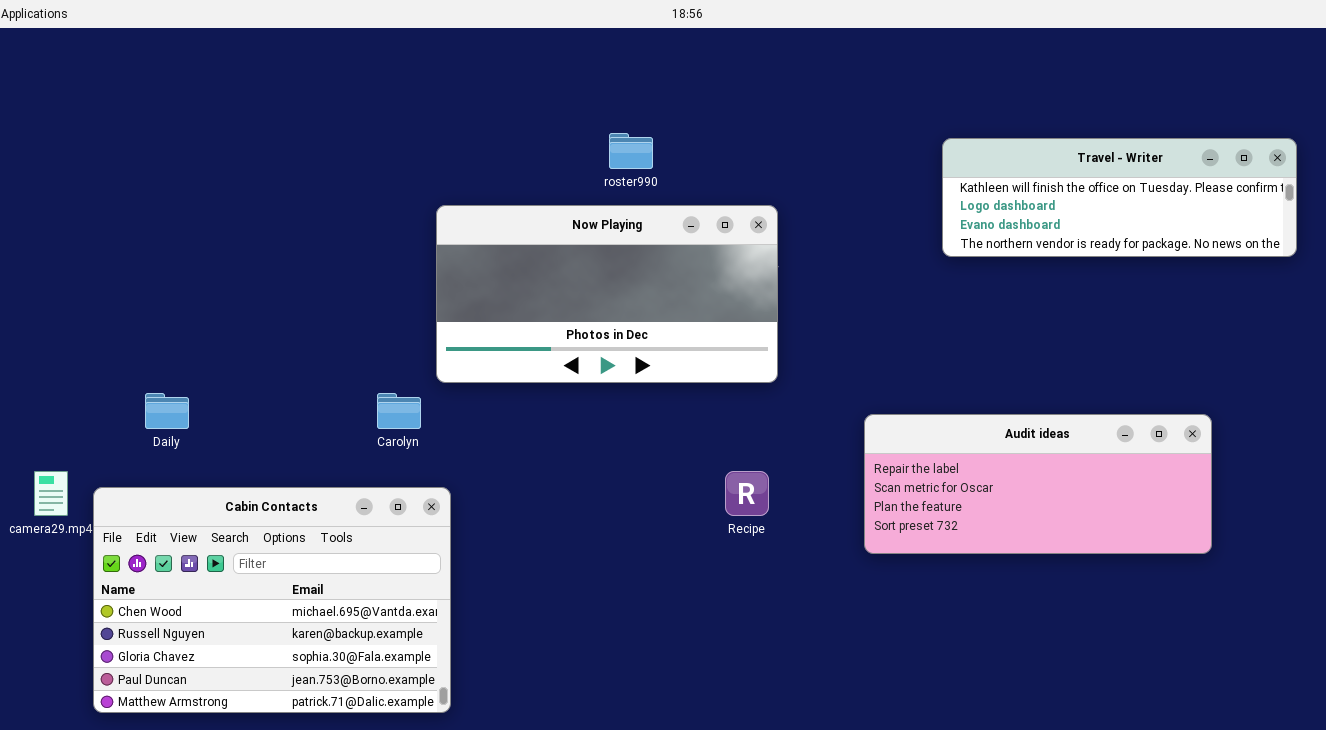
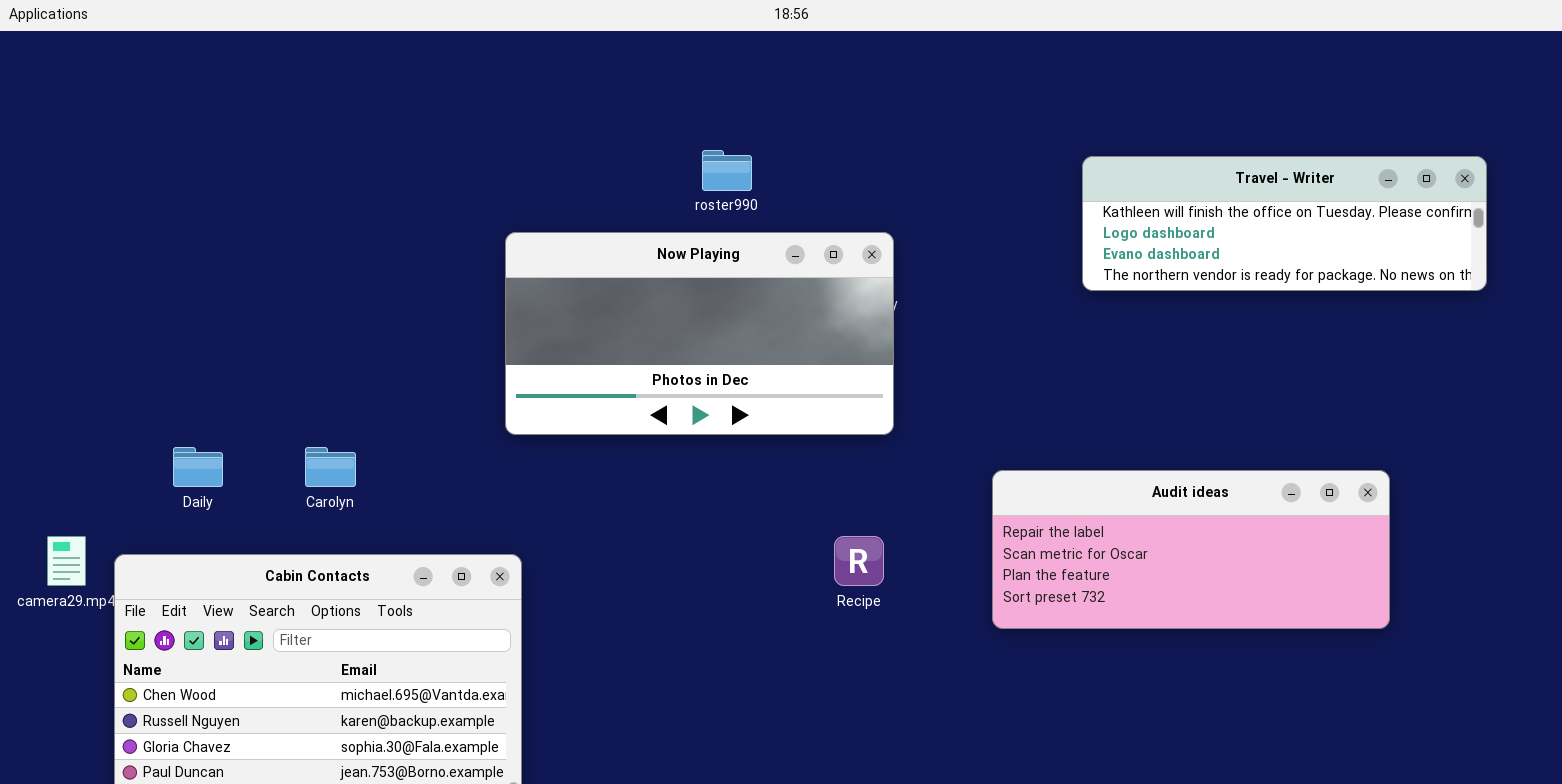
Carolyn: [377,393,421,429] -> [305,447,356,487], moved

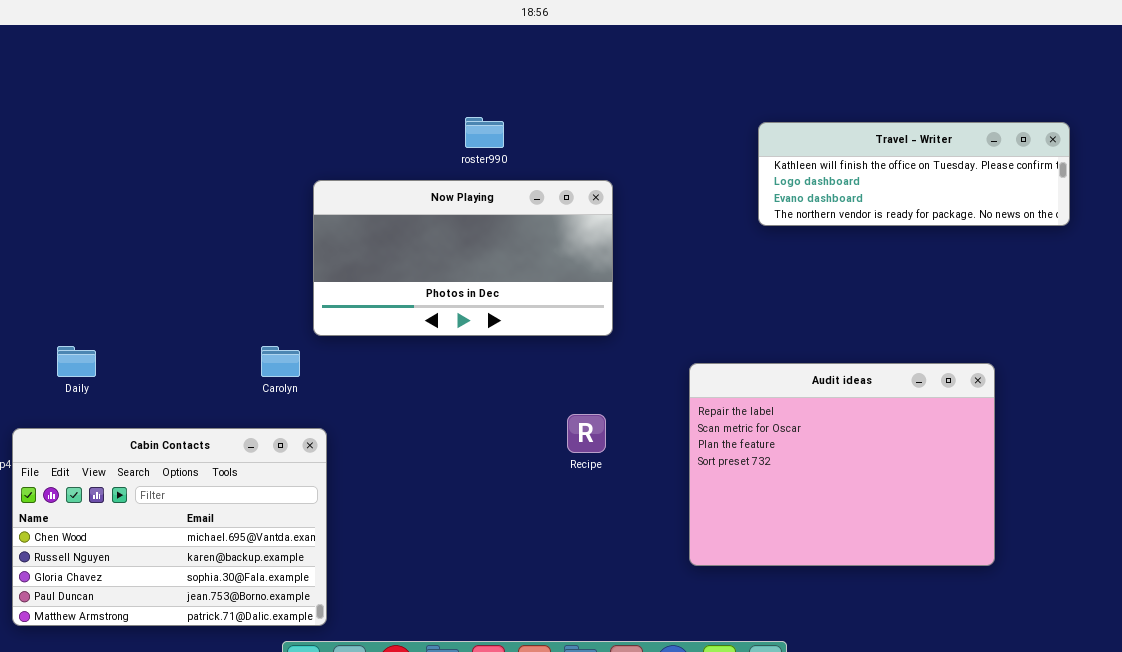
Carolyn: [305,447,356,487] -> [261,346,300,377], moved
Audit ideas: [992,470,1390,629] -> [689,363,995,566], resized

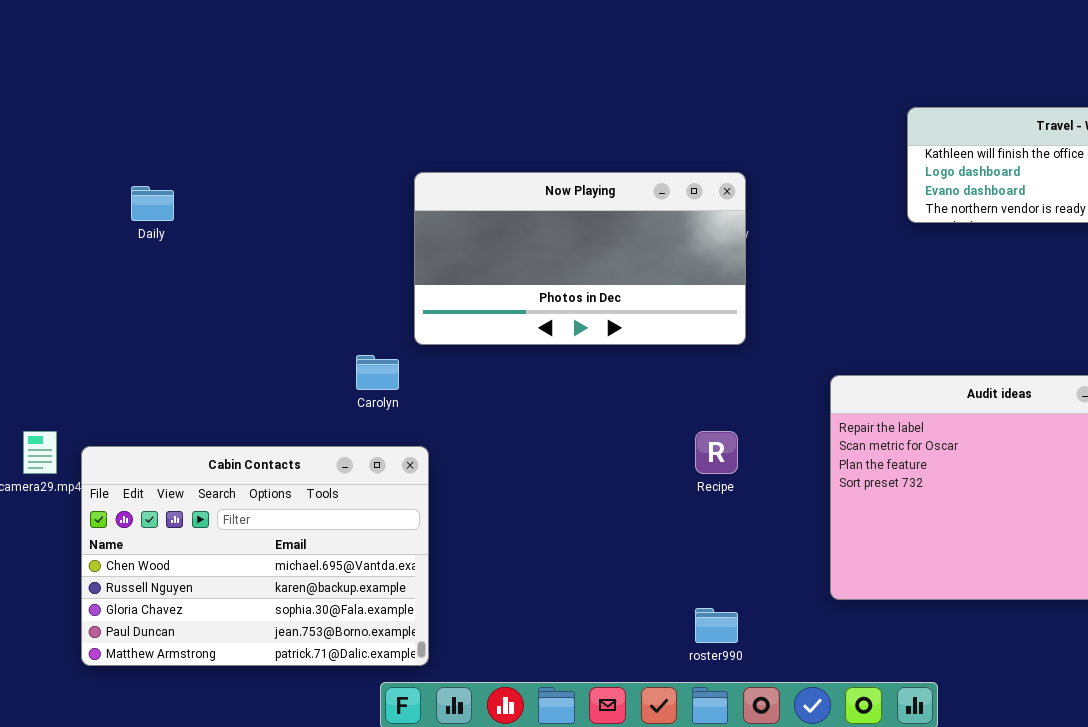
roster990: [465,117,504,148] -> [695,608,738,643], moved
Daily: [57,346,96,377] -> [131,186,174,221], moved

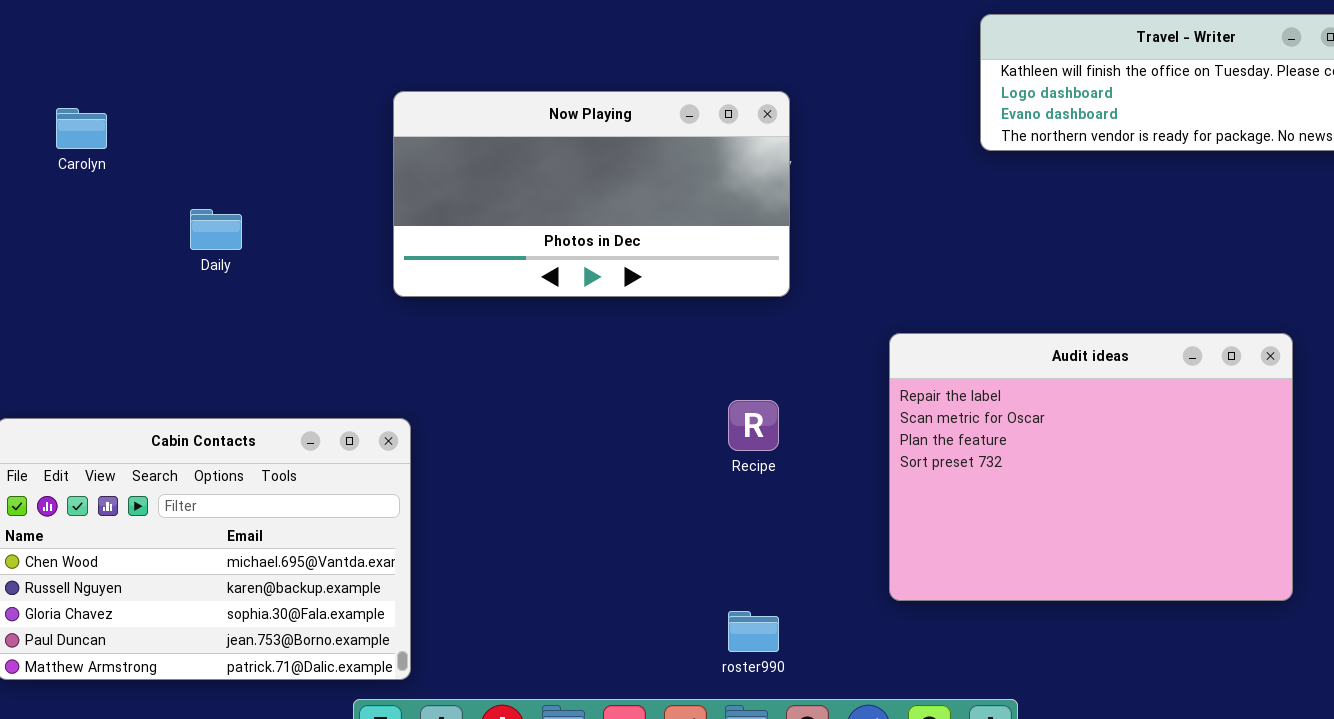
Daily: [131,186,174,221] -> [190,209,242,250], moved
Carolyn: [356,355,399,390] -> [56,108,107,149], moved

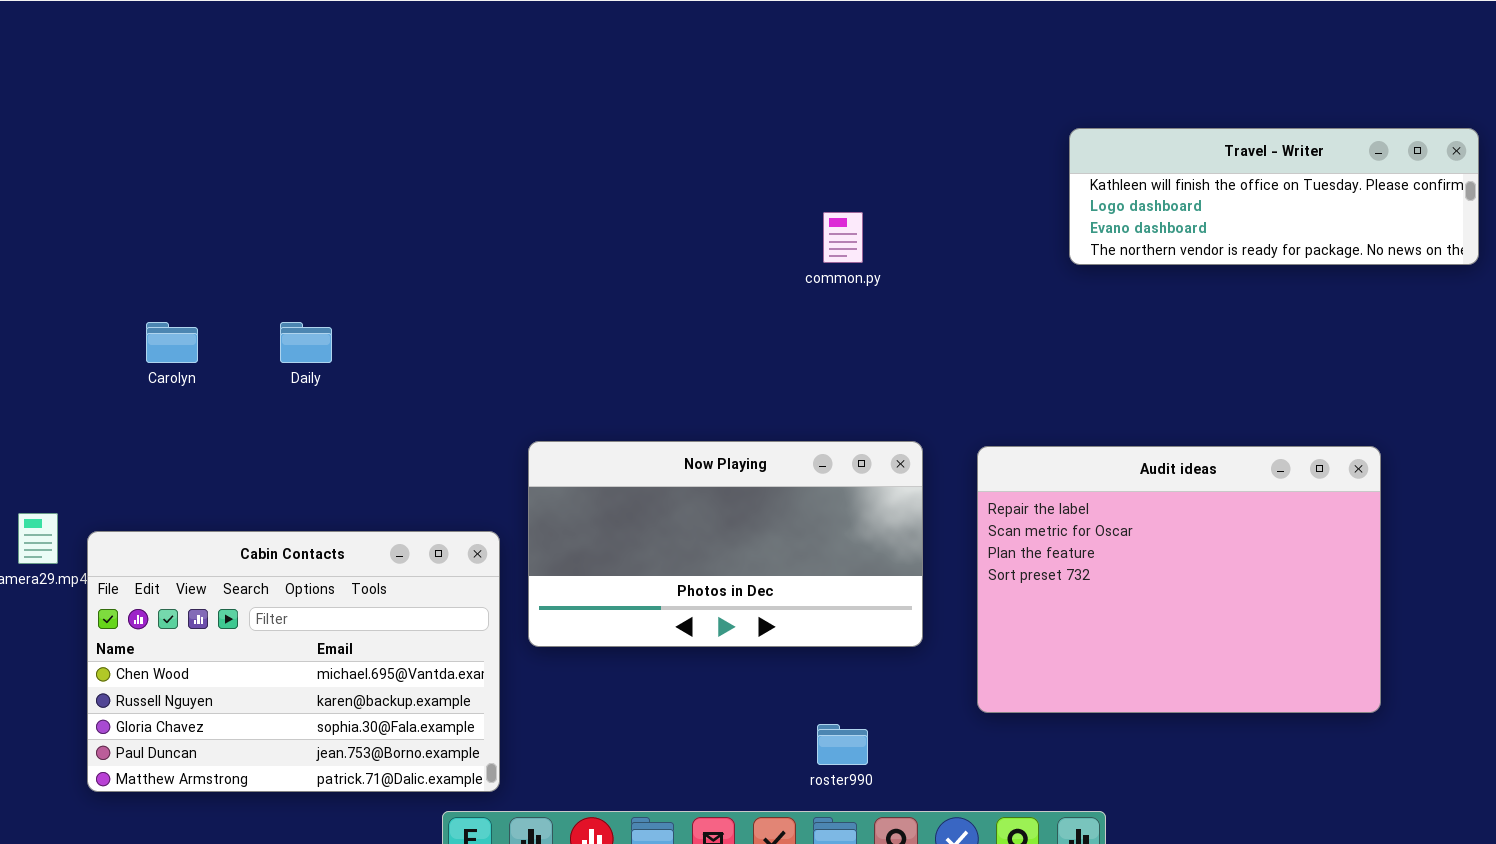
Now Playing: [393,91,790,297] -> [528,441,923,647], moved
Carolyn: [56,108,107,149] -> [146,322,198,363], moved

